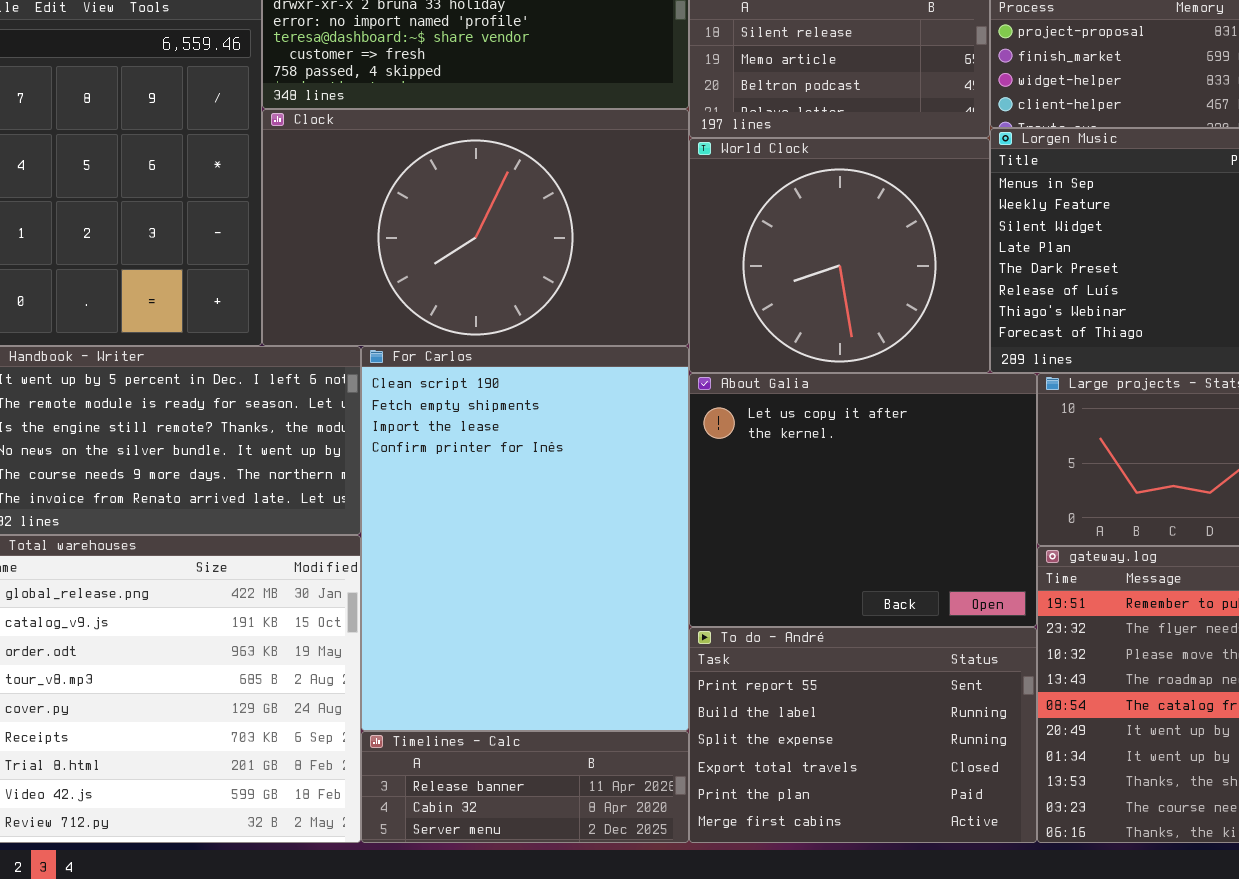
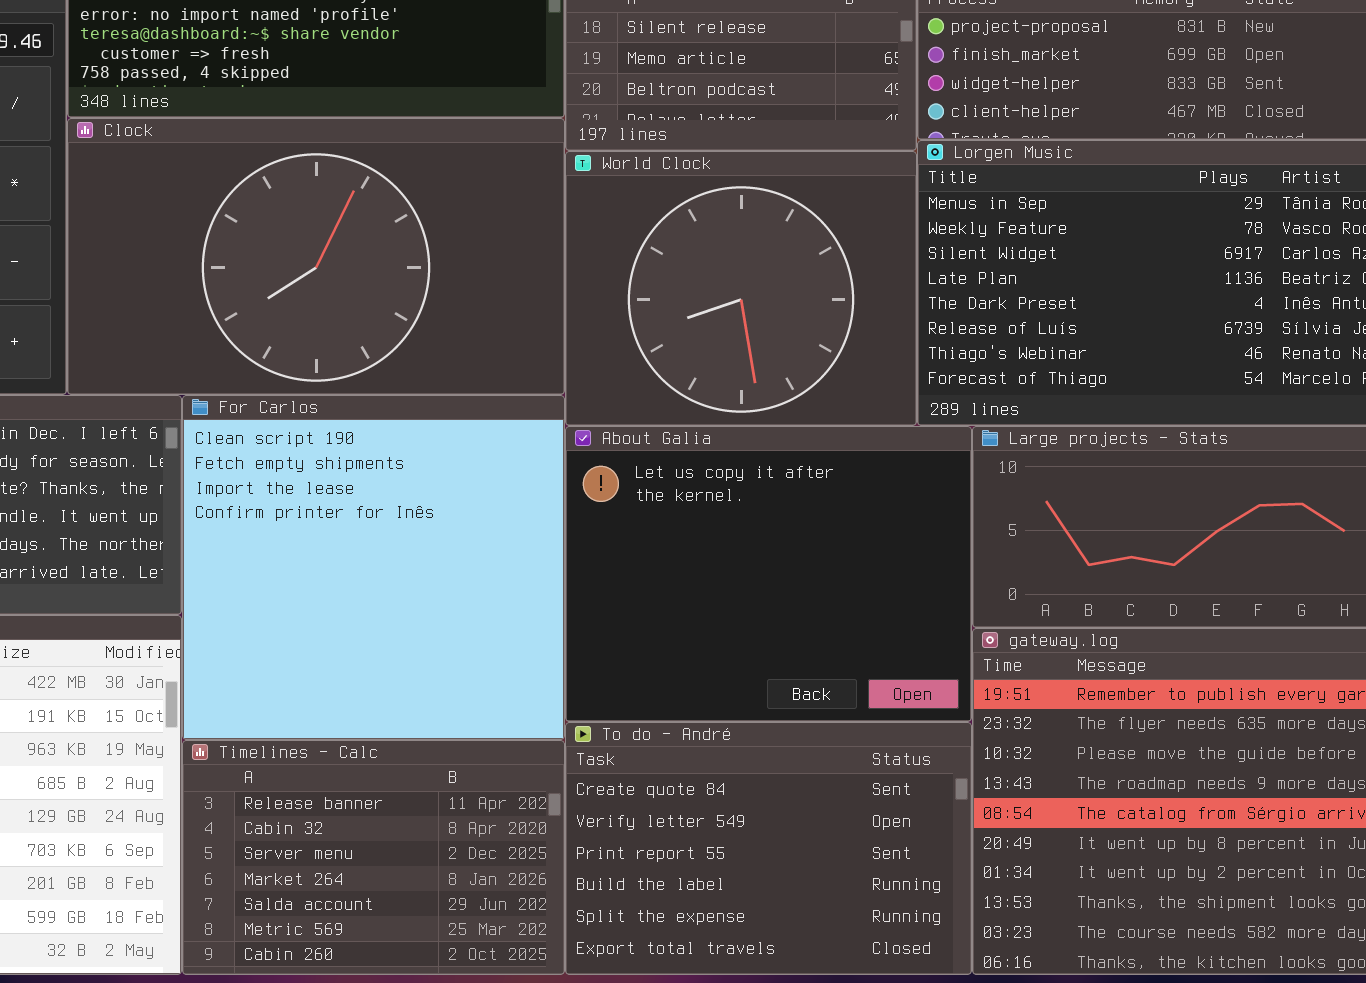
For Carlos: [361,346,689,731] -> [182,395,565,740], resized
To do - André: [689,627,1037,843] -> [565,722,972,975], scrolled up 2 rows
Timelines - Calc: [361,731,689,843] -> [182,740,565,975], resized

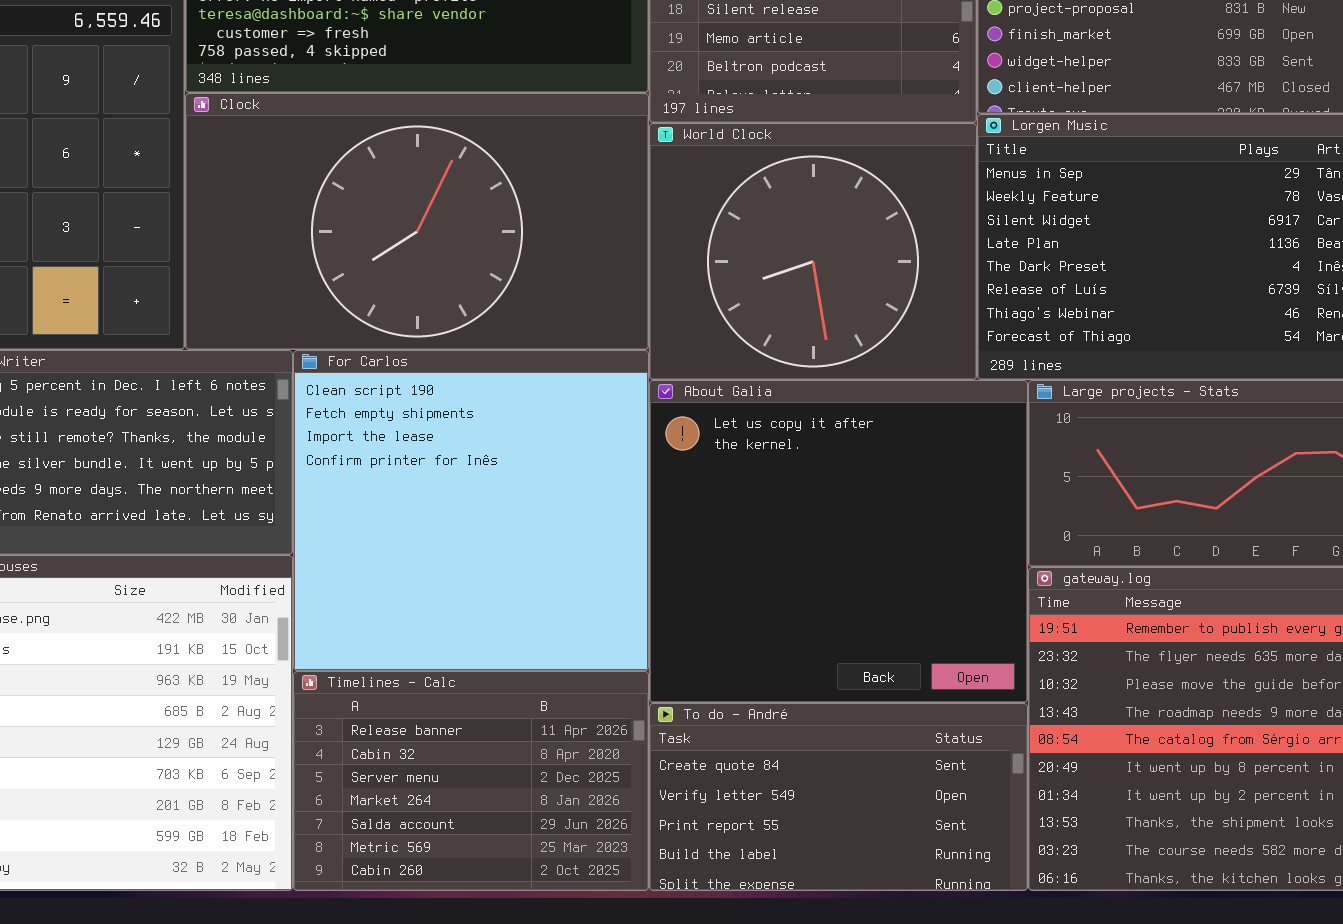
About Galia: [565,426,972,722] -> [649,380,1028,703], resized
To do - André: [565,722,972,975] -> [649,703,1028,891], resized

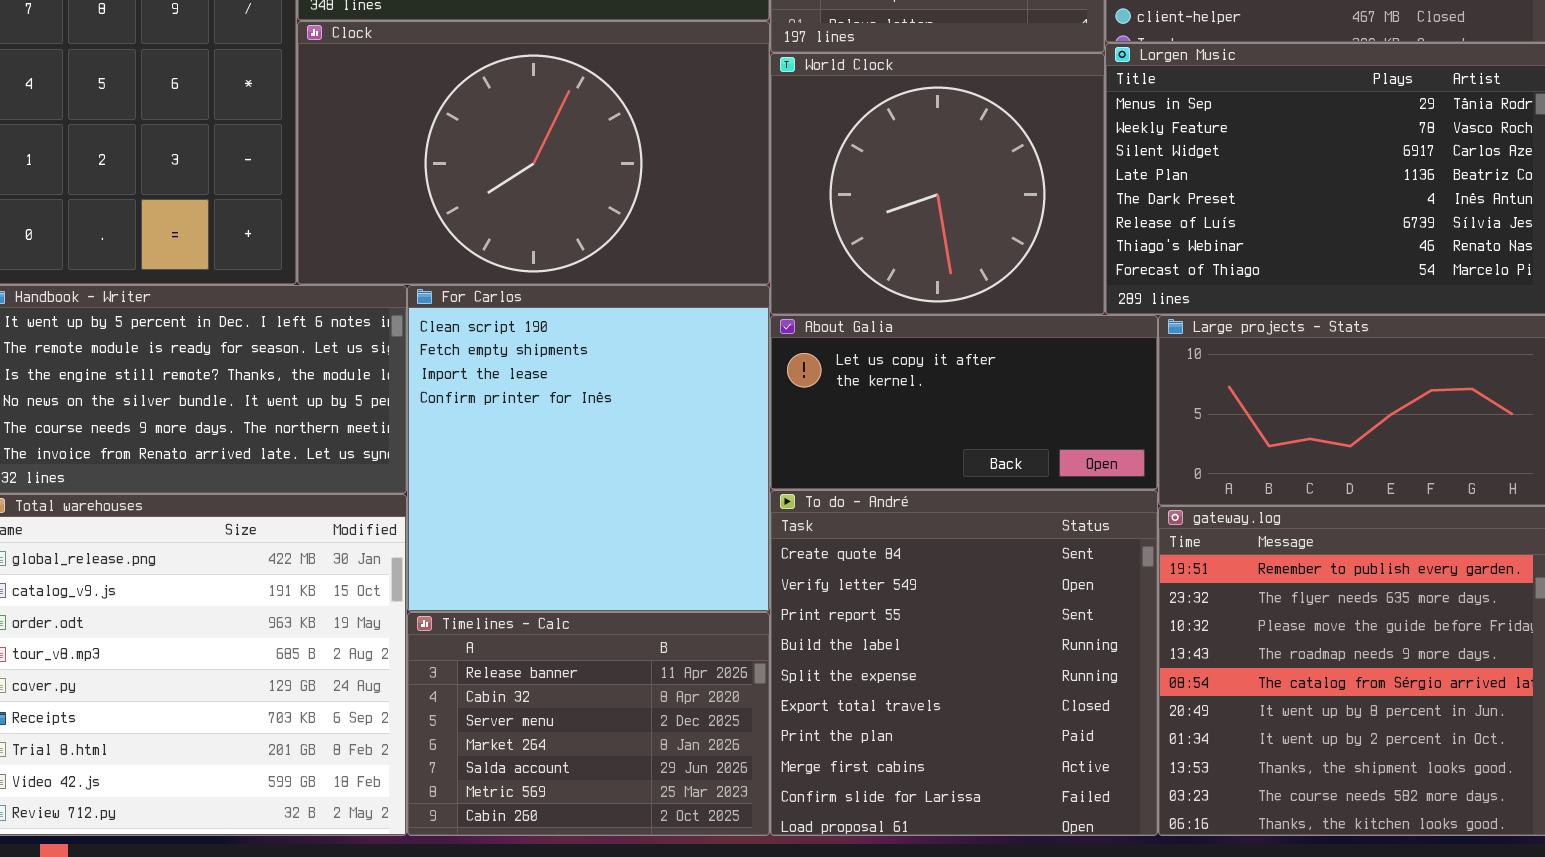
About Galia: [649,380,1028,703] -> [770,315,1158,490], resized
To do - André: [649,703,1028,891] -> [770,490,1158,836], resized

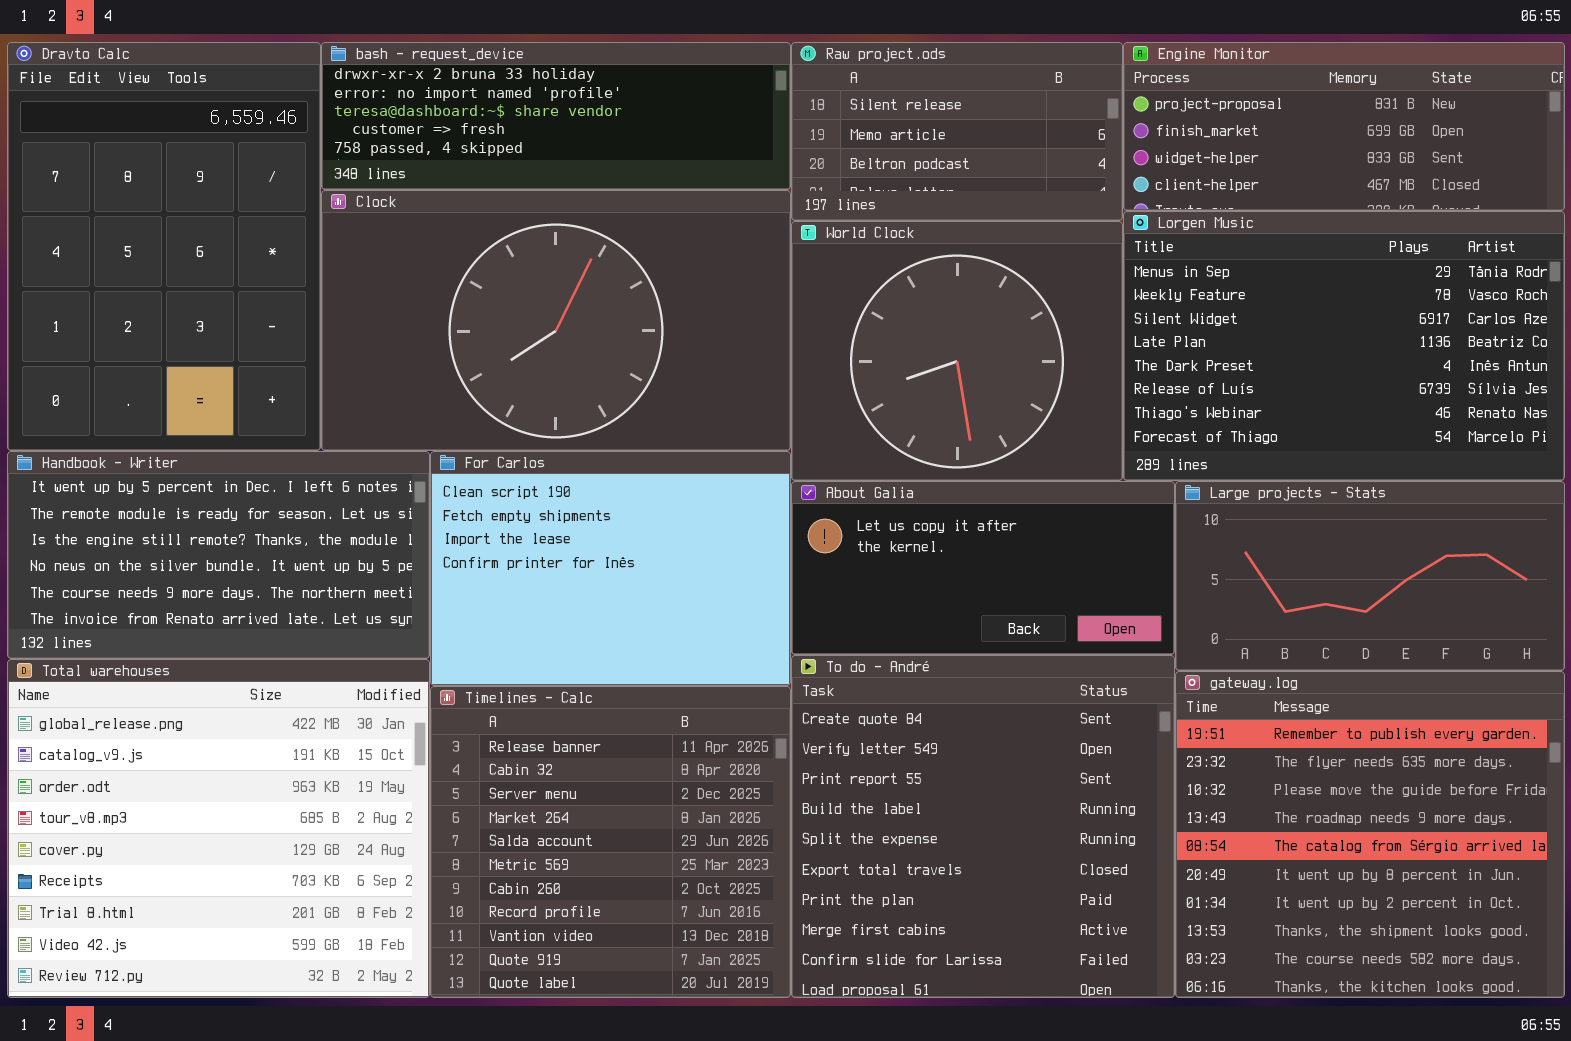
For Carlos: [407,285,770,612] -> [430,451,791,686], resized
Timelines - Calc: [407,612,770,836] -> [430,686,791,998], resized

